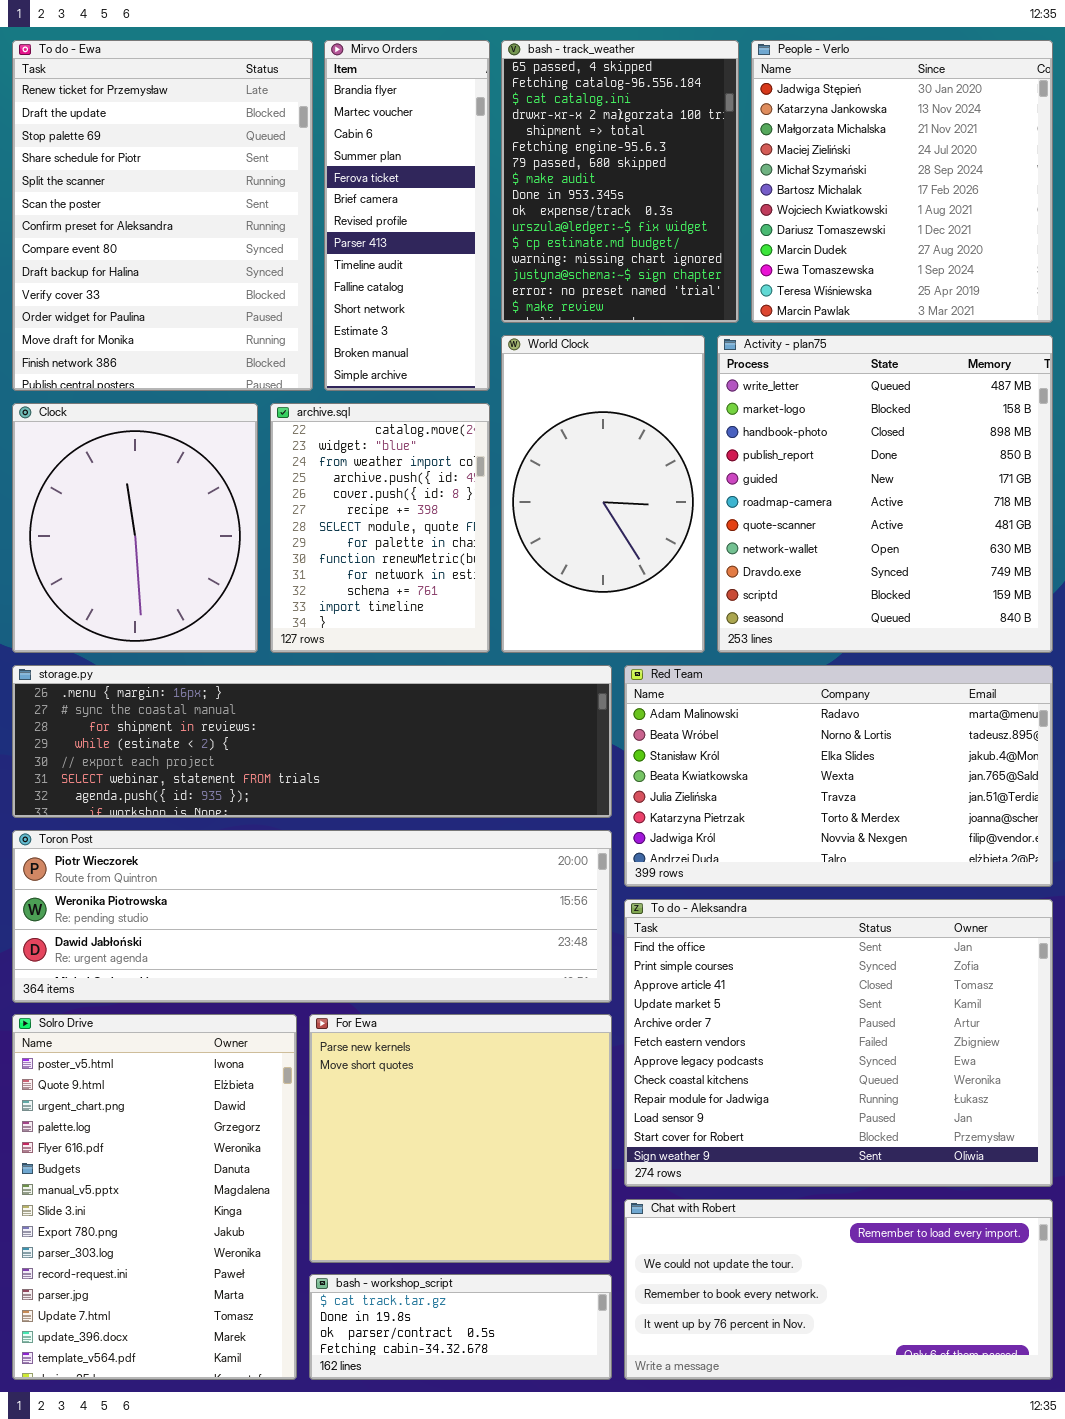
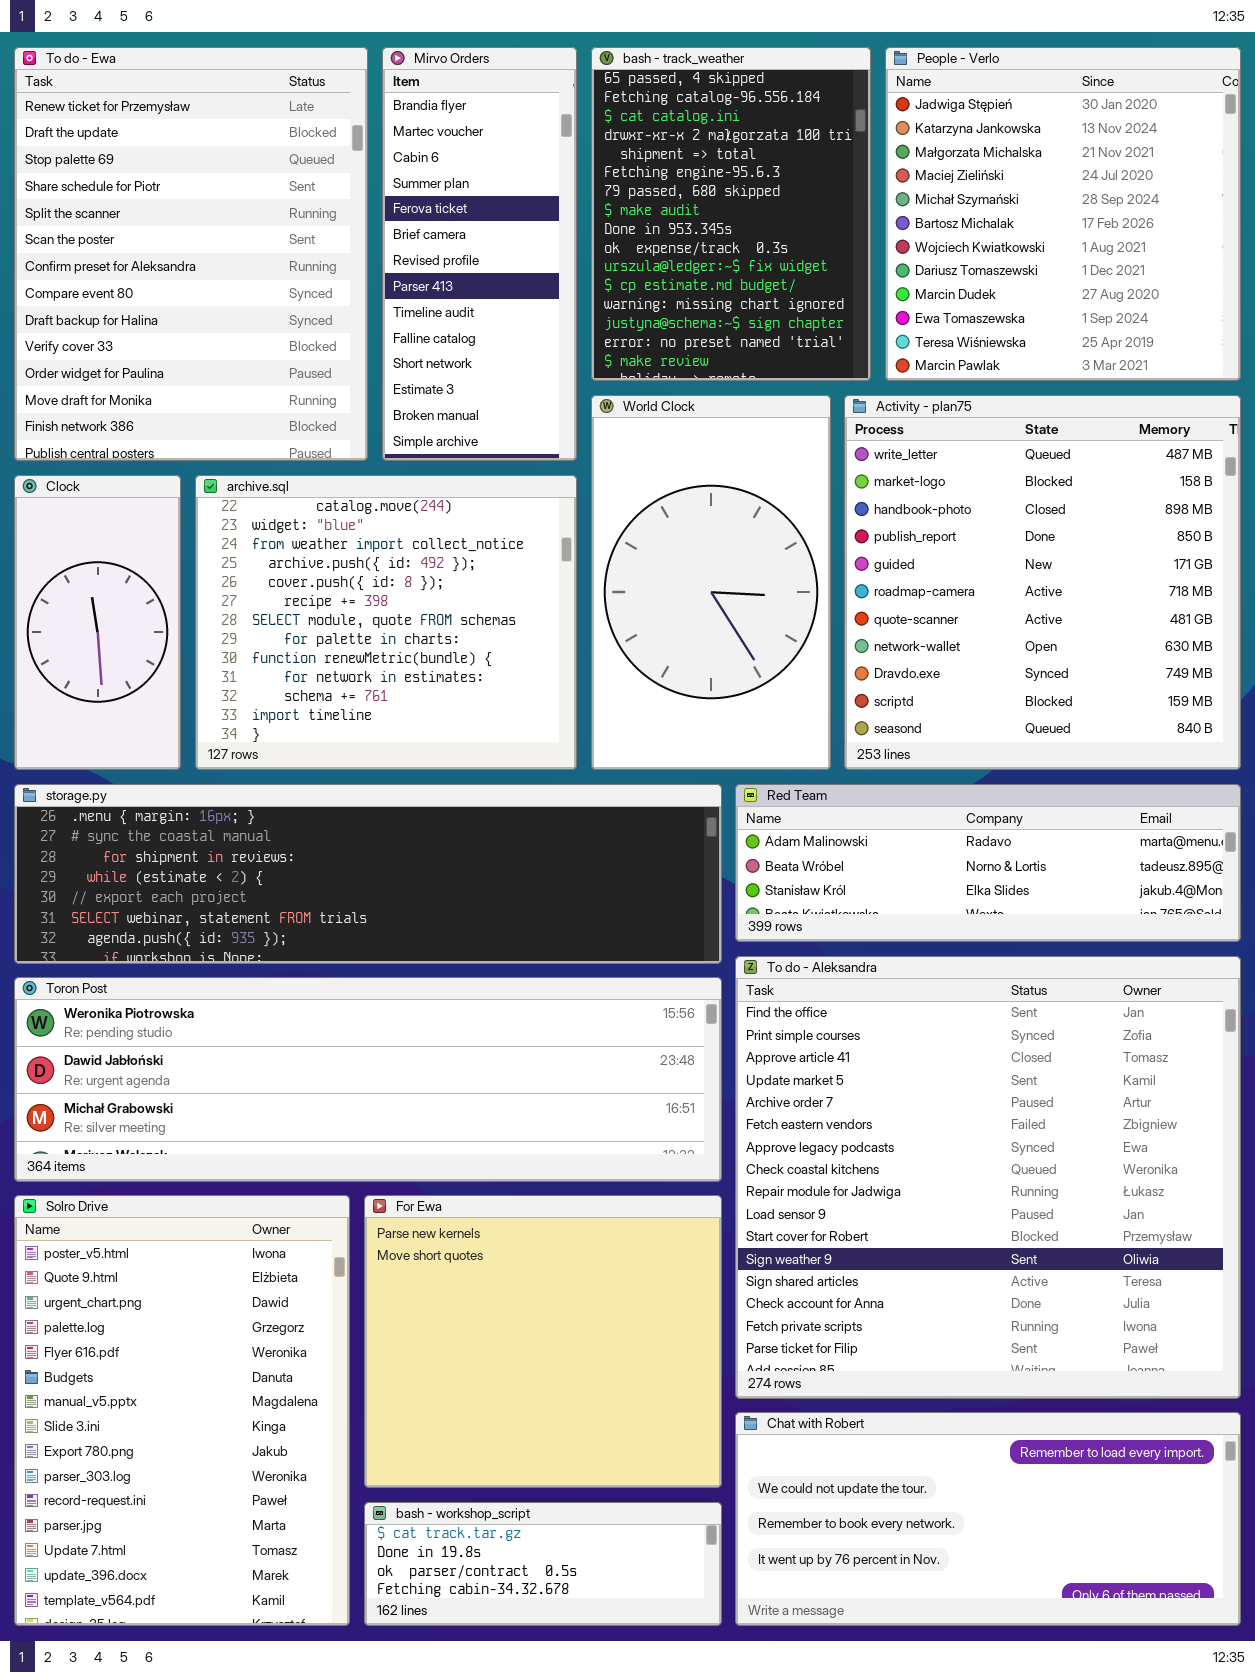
Clock: [12,403,258,653] -> [14,475,181,770], resized
archive.sql: [270,403,490,653] -> [195,475,577,770], resized
Red Team: [624,665,1053,887] -> [735,784,1241,942], resized
Toron Post: [12,830,612,1003] -> [14,977,722,1182], scrolled down 1 row
To do - Aleksandra: [624,899,1053,1187] -> [735,956,1241,1399], resized

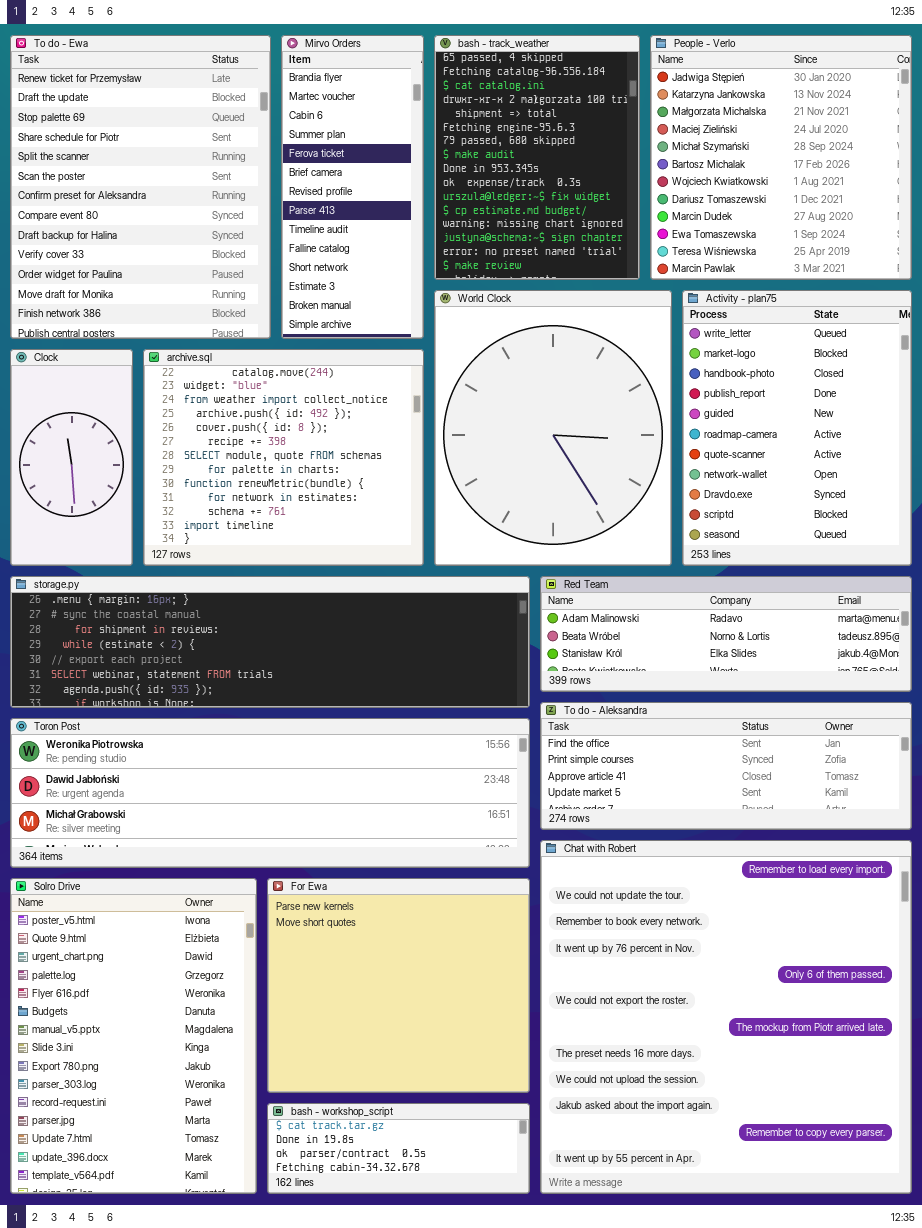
World Clock: [591,395,831,770] -> [434,290,672,566], resized
Activity - plan75: [844,395,1241,770] -> [682,290,912,566], resized
To do - Aleksandra: [735,956,1241,1399] -> [540,702,912,830], resized
Chat with Robert: [735,1412,1241,1626] -> [540,840,912,1194], resized

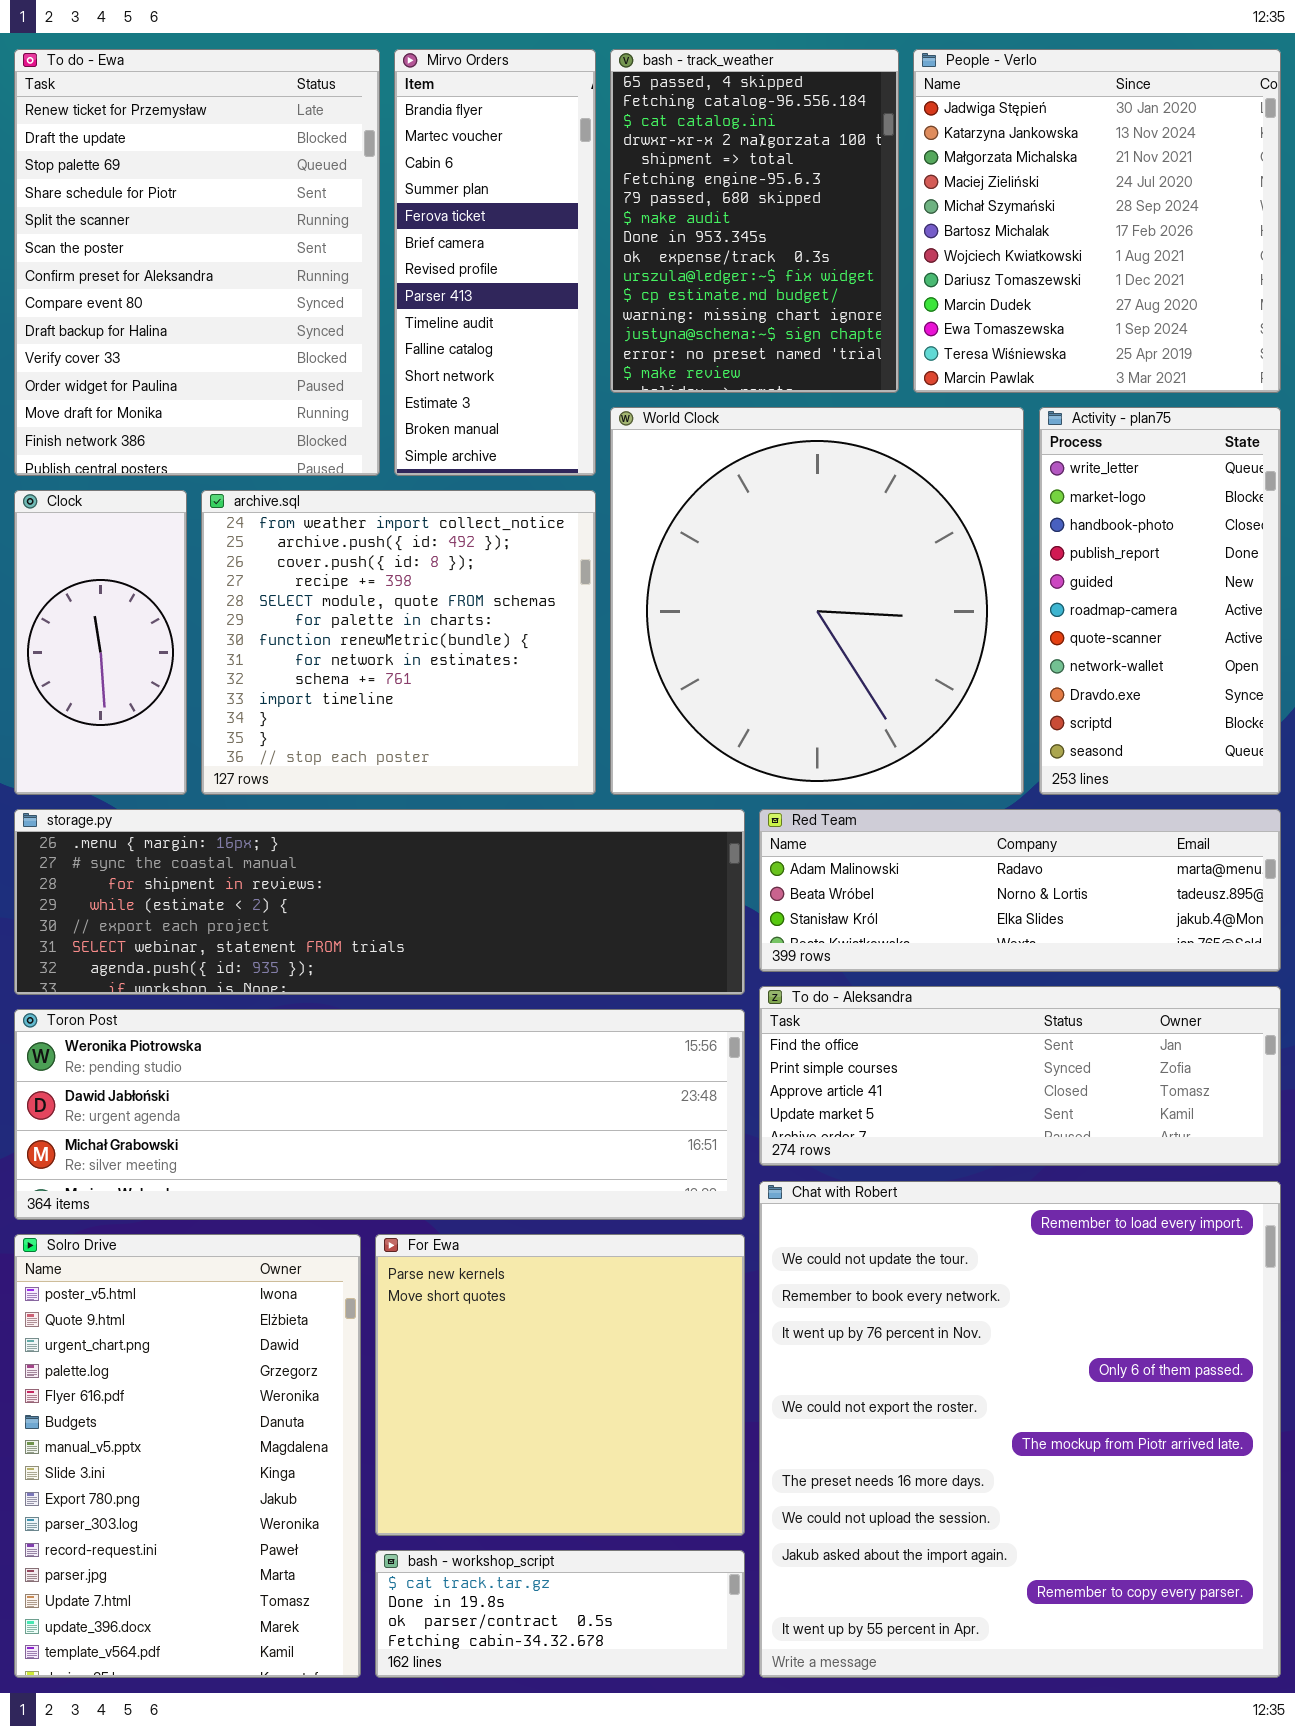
World Clock: [434,290,672,566] -> [610,407,1024,795], resized
Activity - plan75: [682,290,912,566] -> [1039,407,1281,795], resized
archive.sql: [143,349,424,566] -> [201,490,596,795], scrolled down 2 rows

